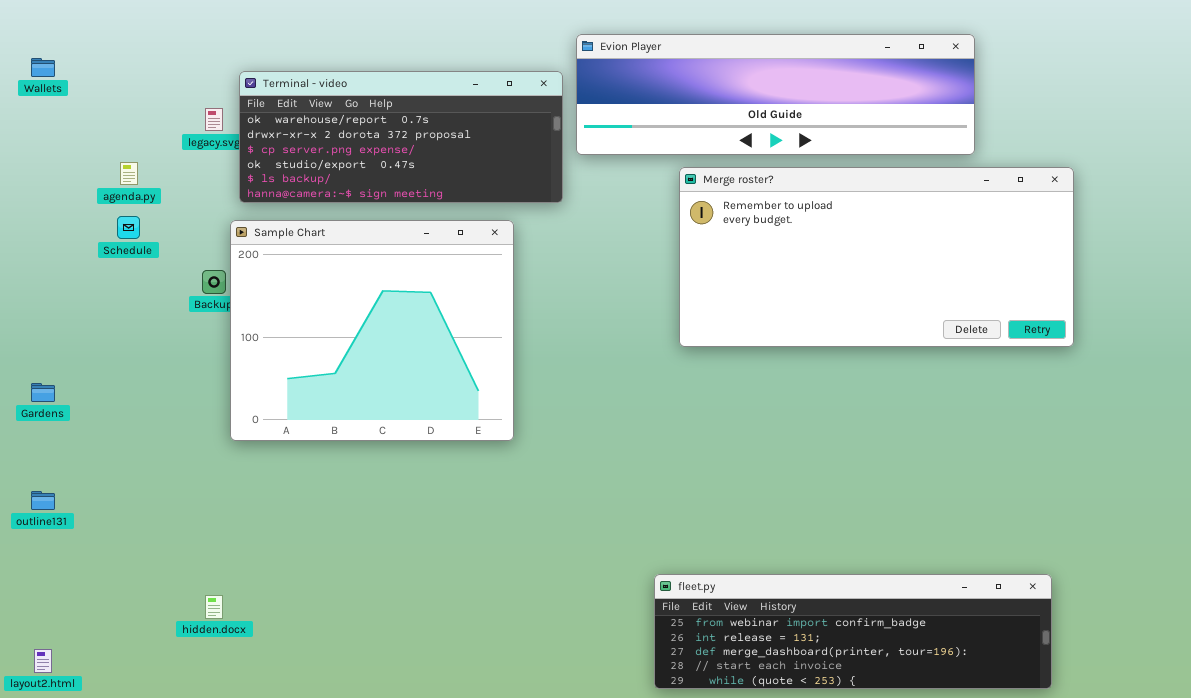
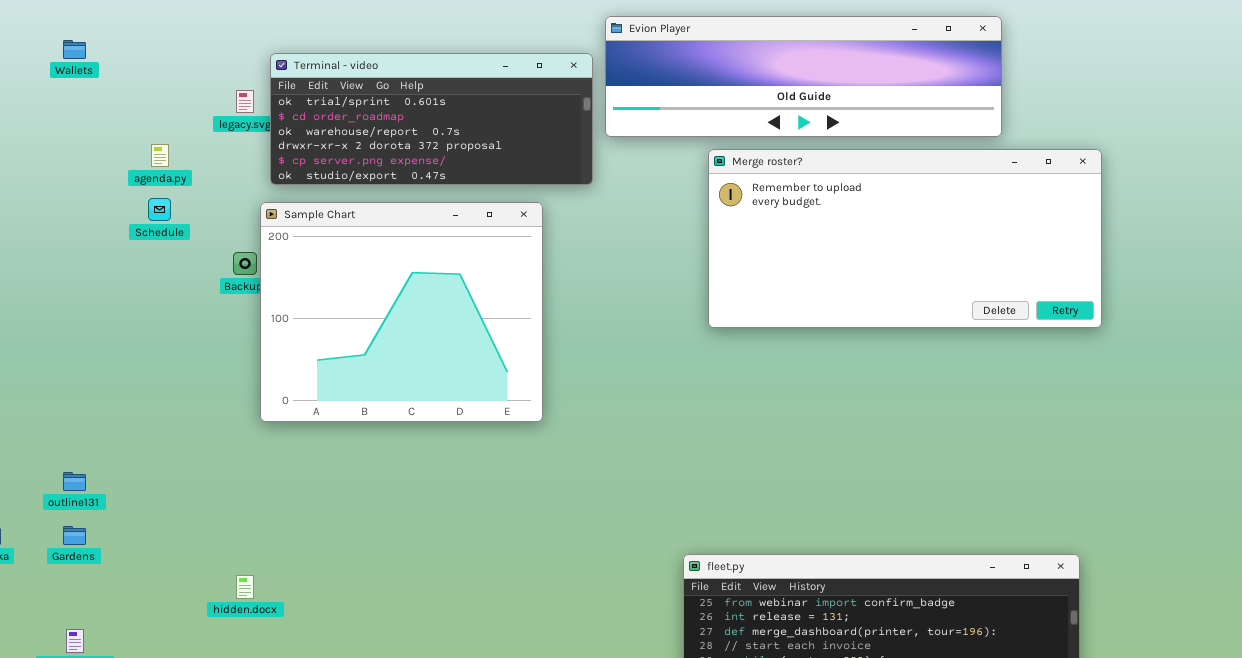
Terminal - video: [239,71,563,203] -> [270,53,593,185], scrolled up 2 rows
Gardens: [31,383,55,402] -> [63,526,86,545], moved

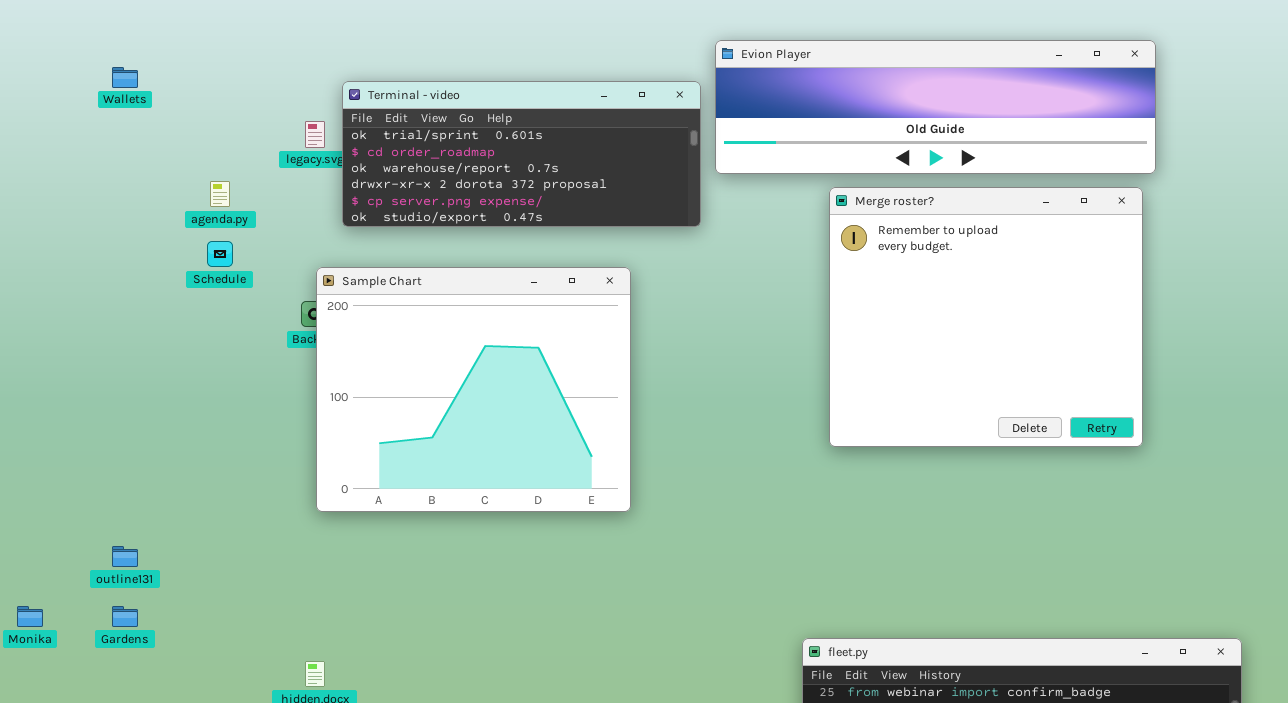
Merge roster?: [708,149,1102,328] -> [829,187,1143,447], resized
Sample Chart: [260,202,543,422] -> [316,267,631,512], moved

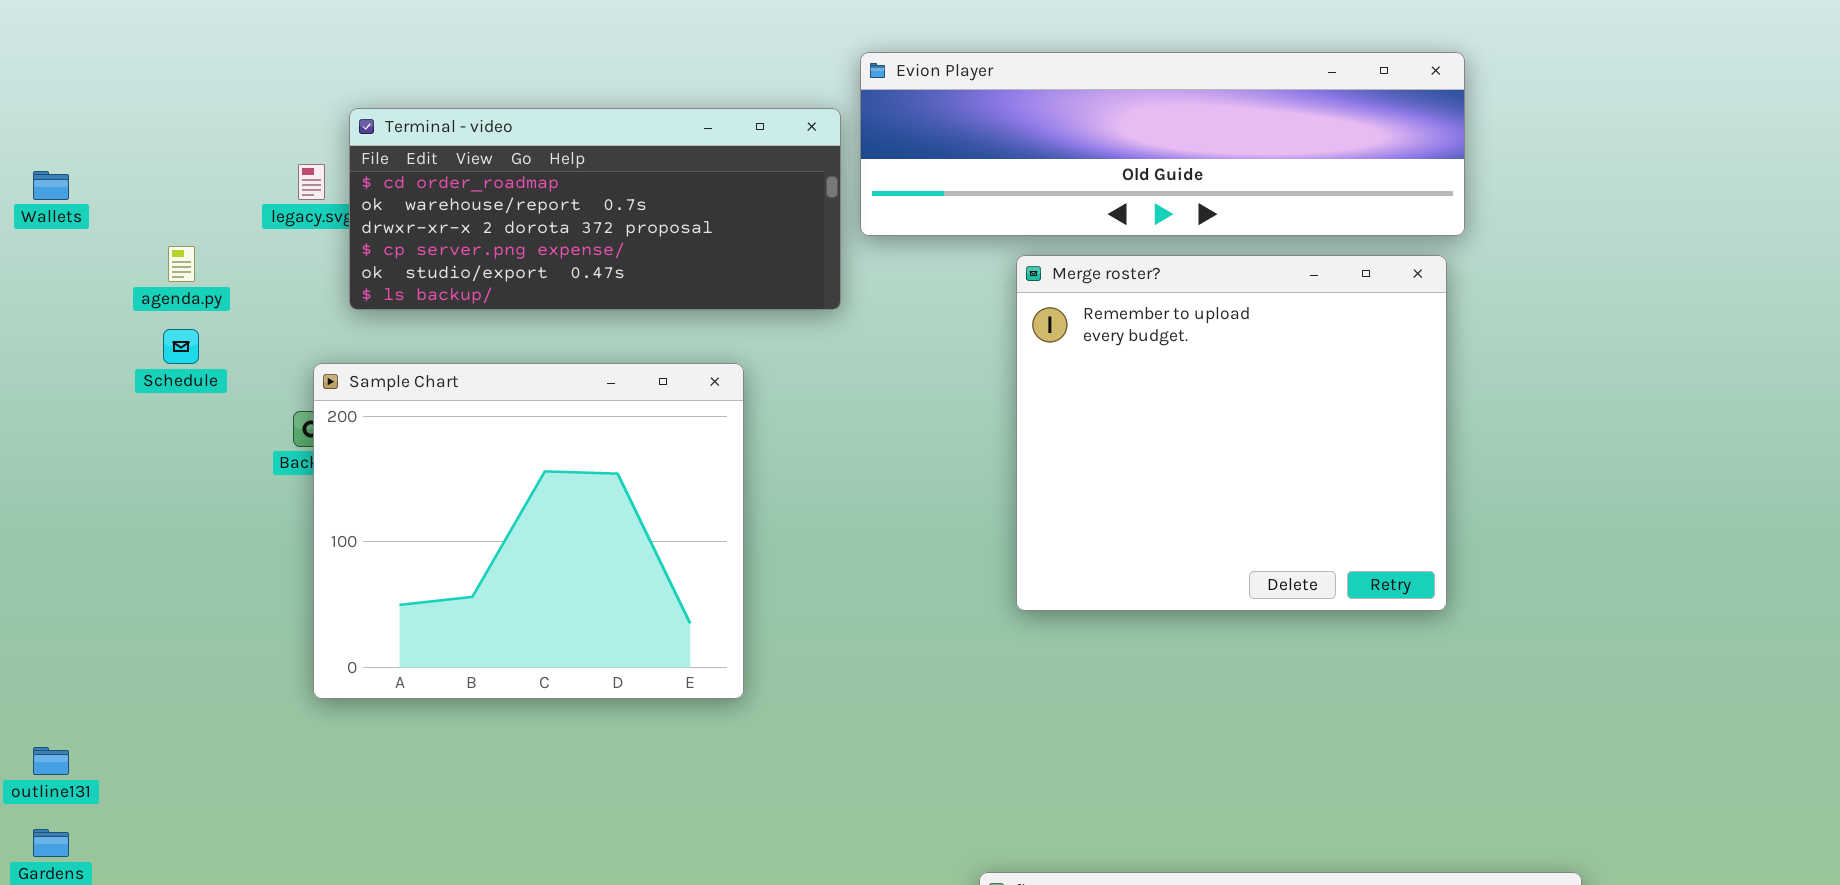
Wallets: [112,67,138,88] -> [33,171,69,200], moved
Terminal - video: [342,81,701,227] -> [349,108,841,310], scrolled down 1 row

